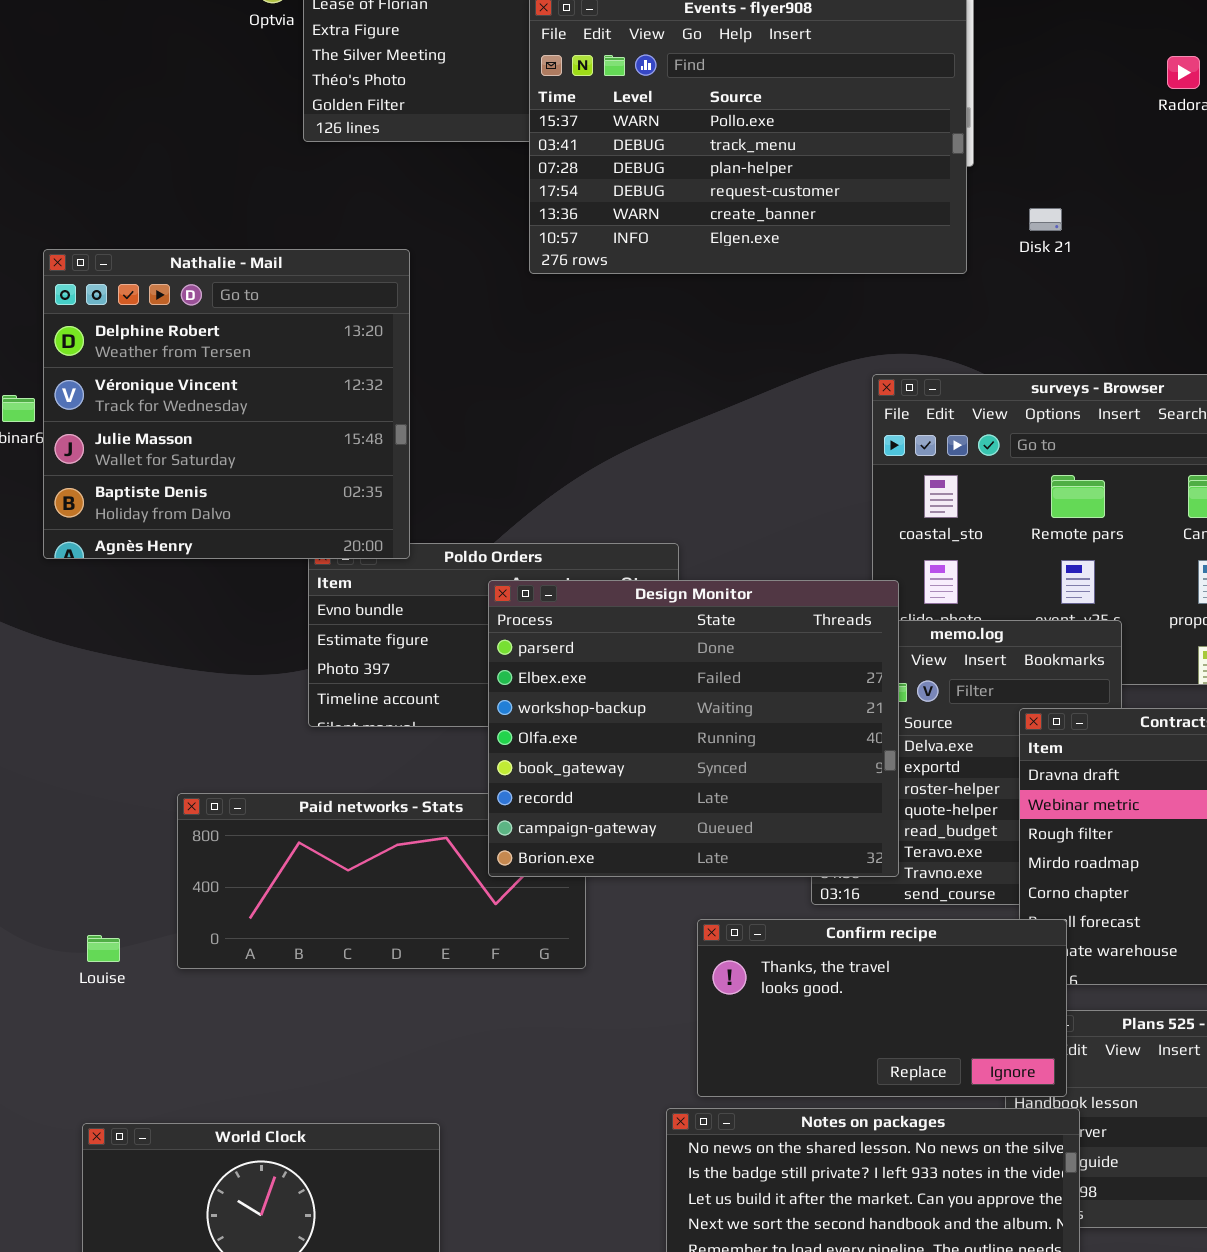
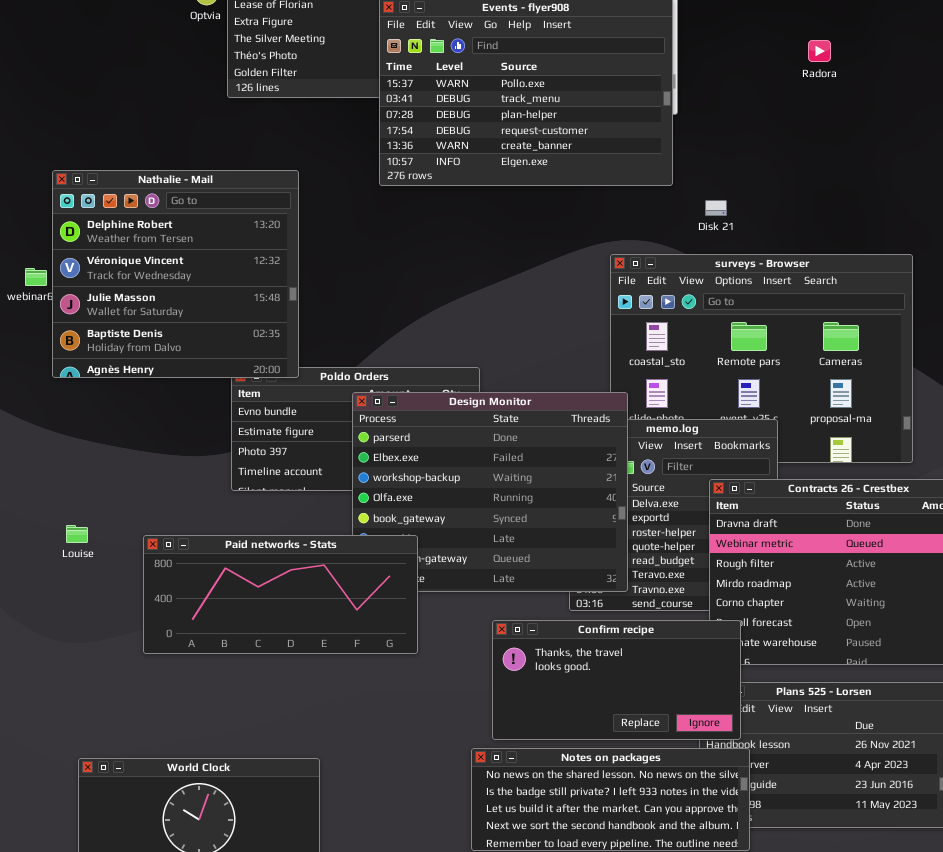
Disk 21: [1029,208,1062,231] -> [705,200,727,216], moved
Paid networks - Stats: [177,793,586,969] -> [143,535,418,654], raised
Louise: [87,935,120,962] -> [66,525,88,543], moved

